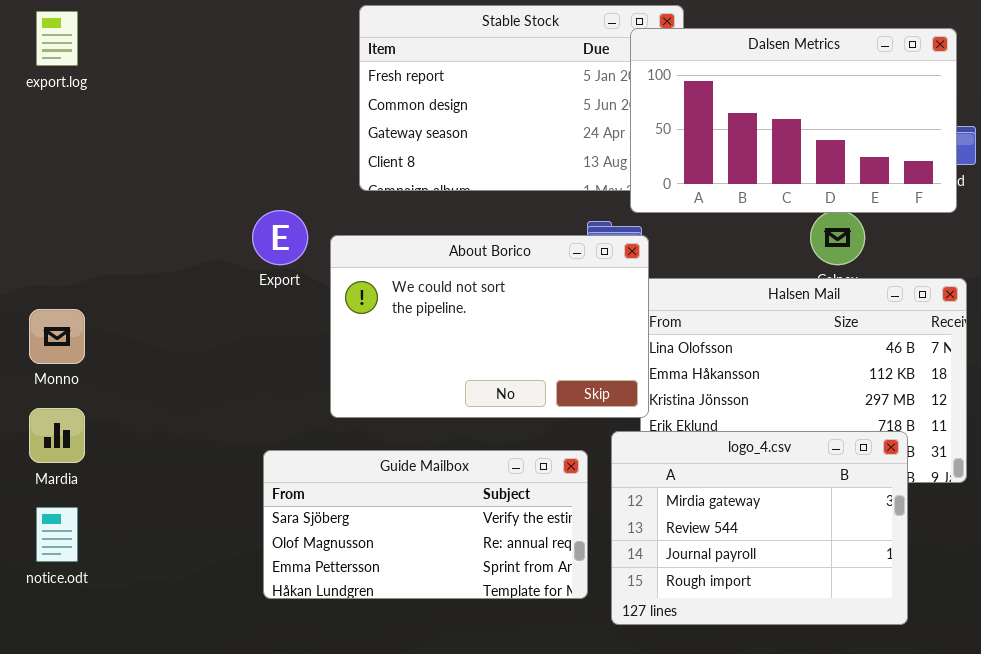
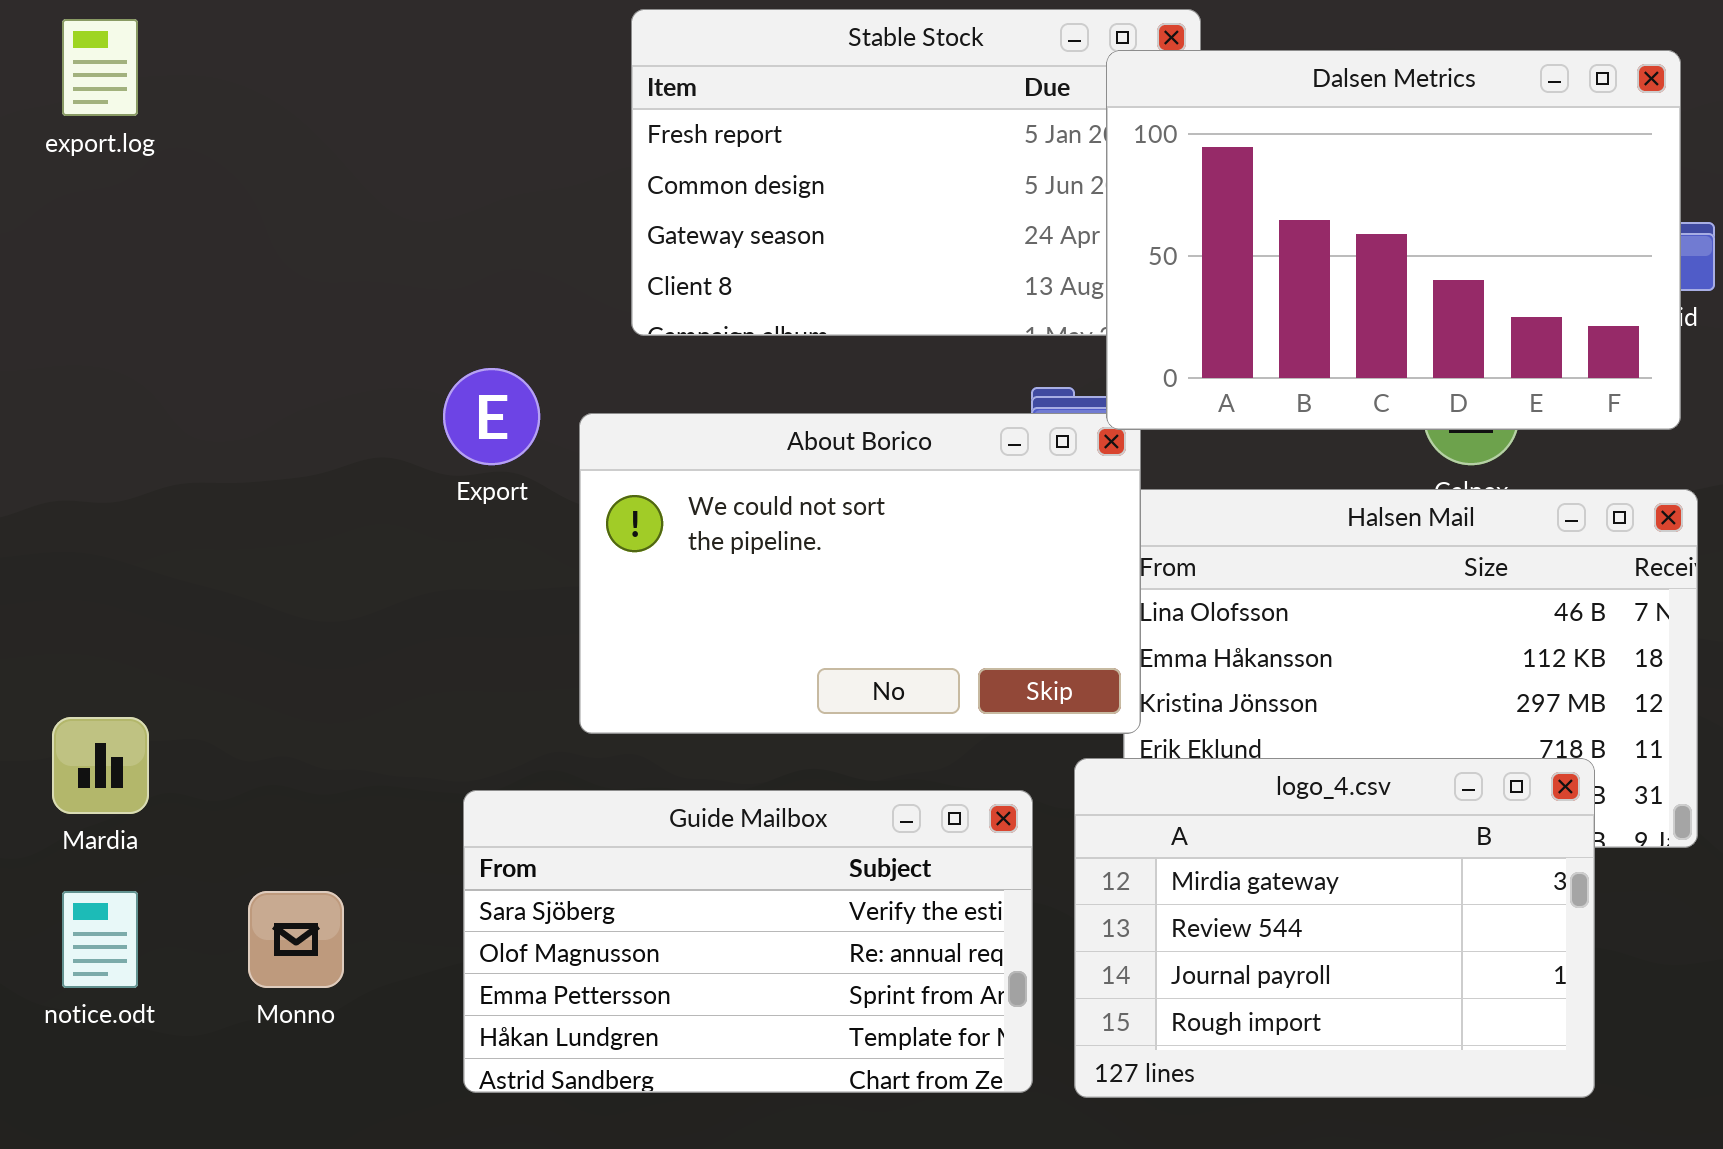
Dalsen Metrics: [630,28,957,213] -> [1106,50,1681,430], resized
Monno: [29,309,85,364] -> [248,891,344,988], moved
Guide Mailbox: [263,450,588,599] -> [463,790,1033,1093], resized

